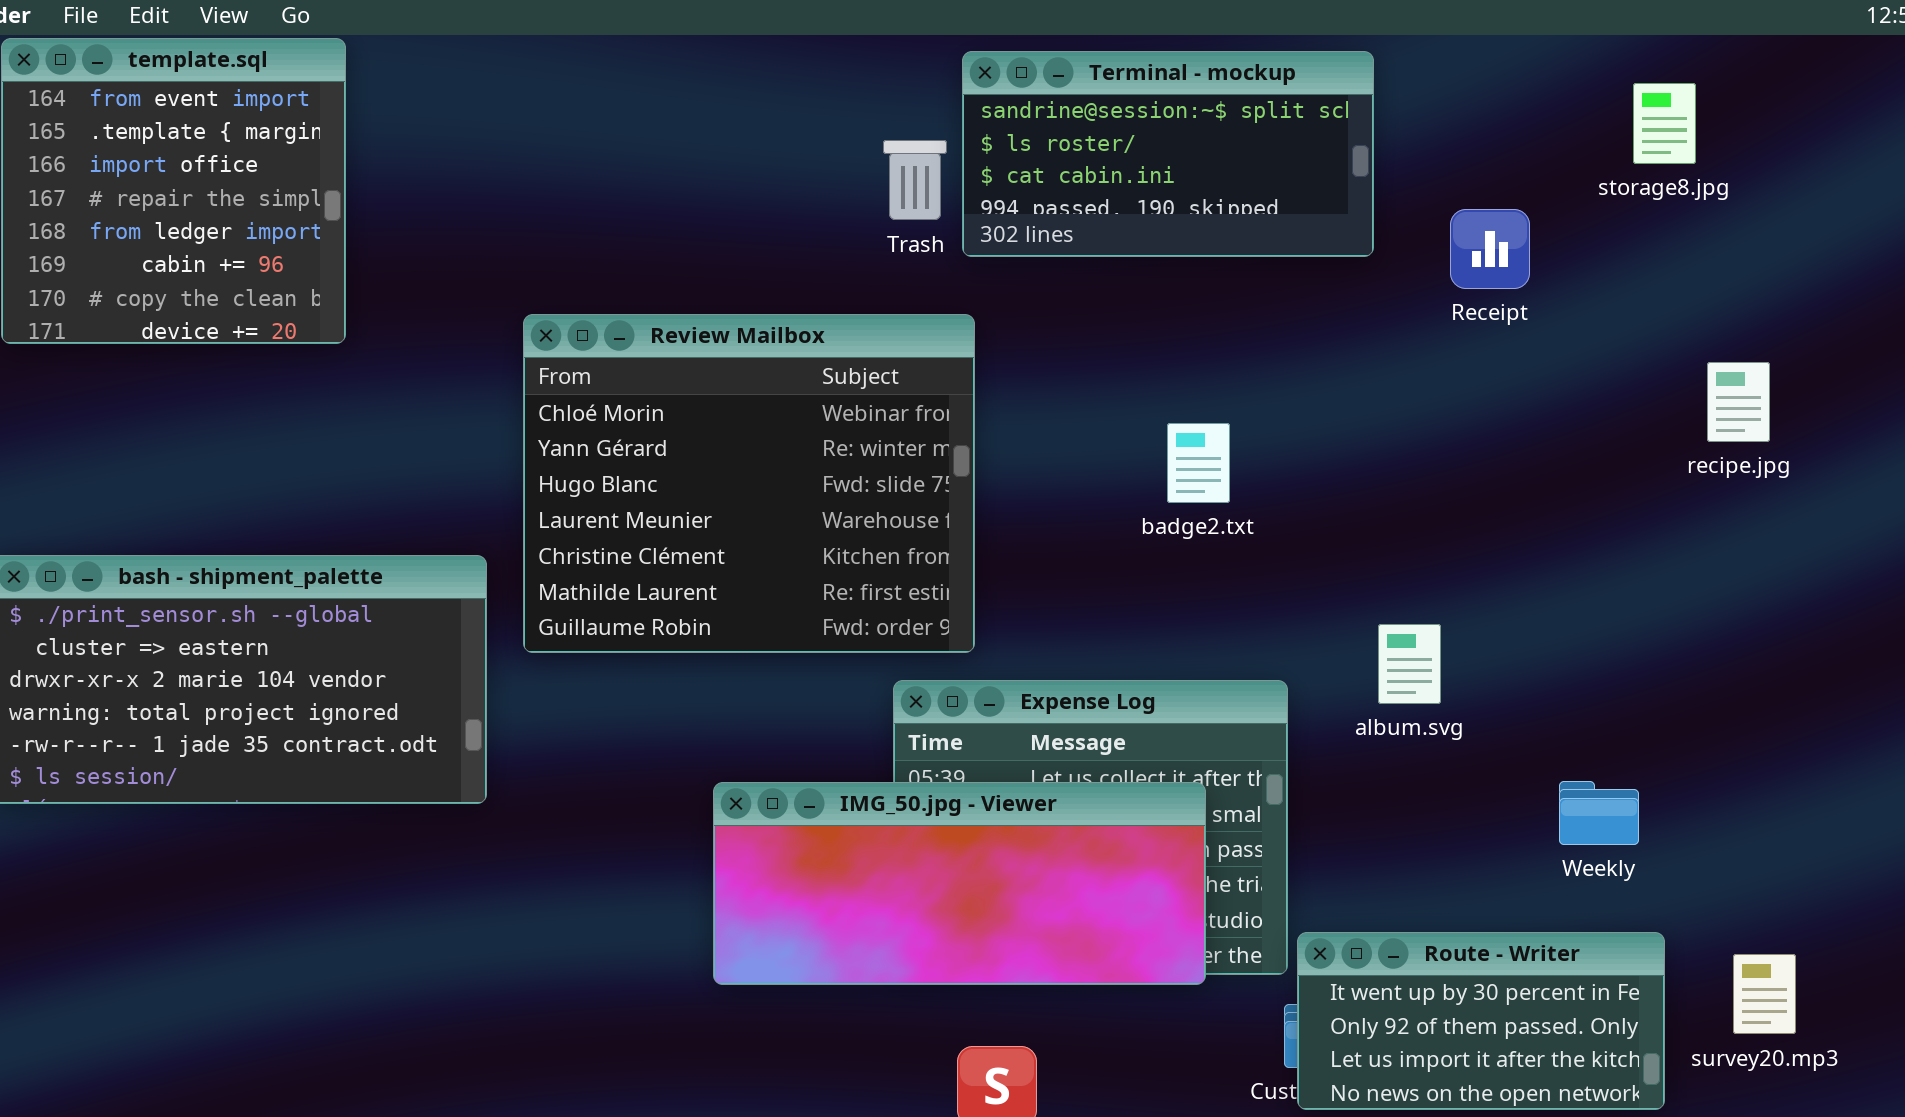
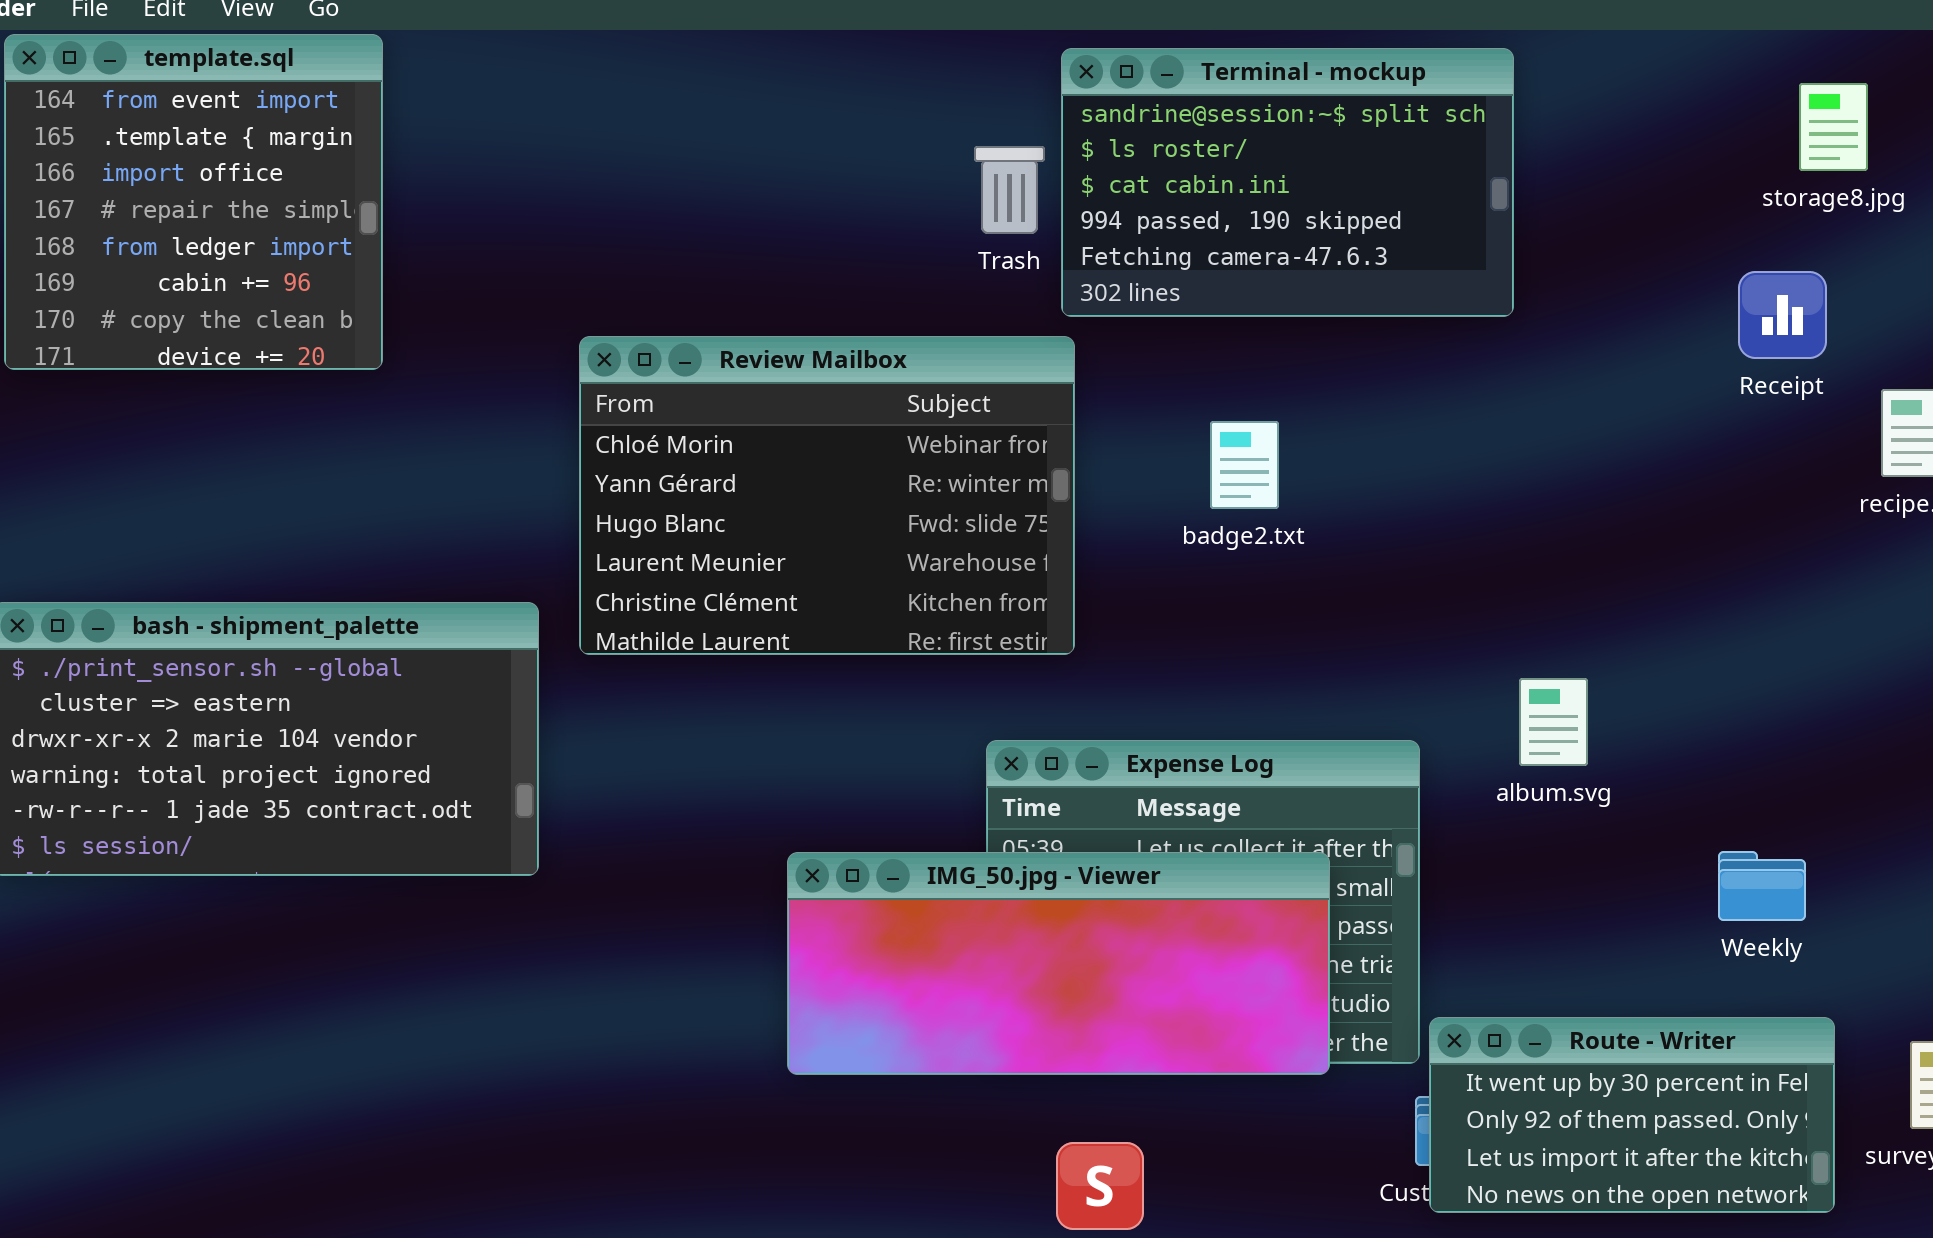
Terminal - mockup: [962,51,1374,257] -> [1061,48,1514,317], resized
Receipt: [1450,209,1530,289] -> [1738,271,1827,359], moved
Review Mailbox: [523,314,975,653] -> [579,336,1075,655], resized
badge2.txt: [1167,423,1230,503] -> [1210,421,1279,509], moved

